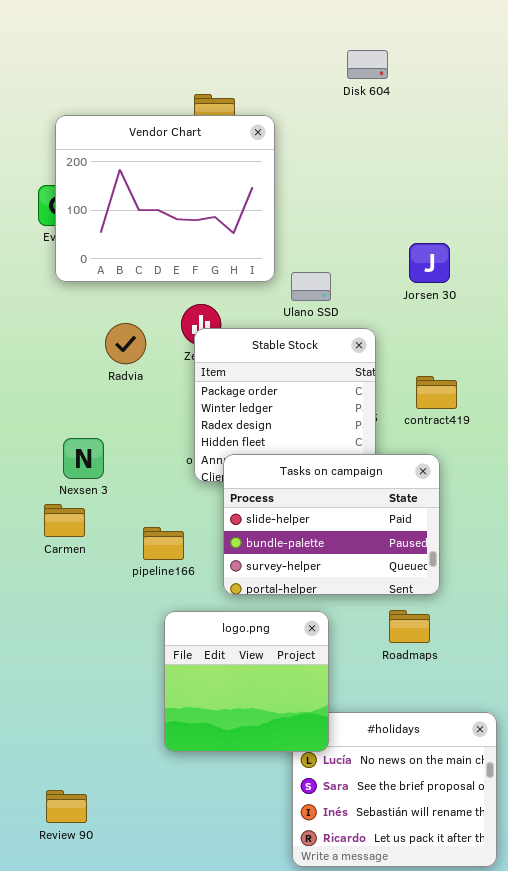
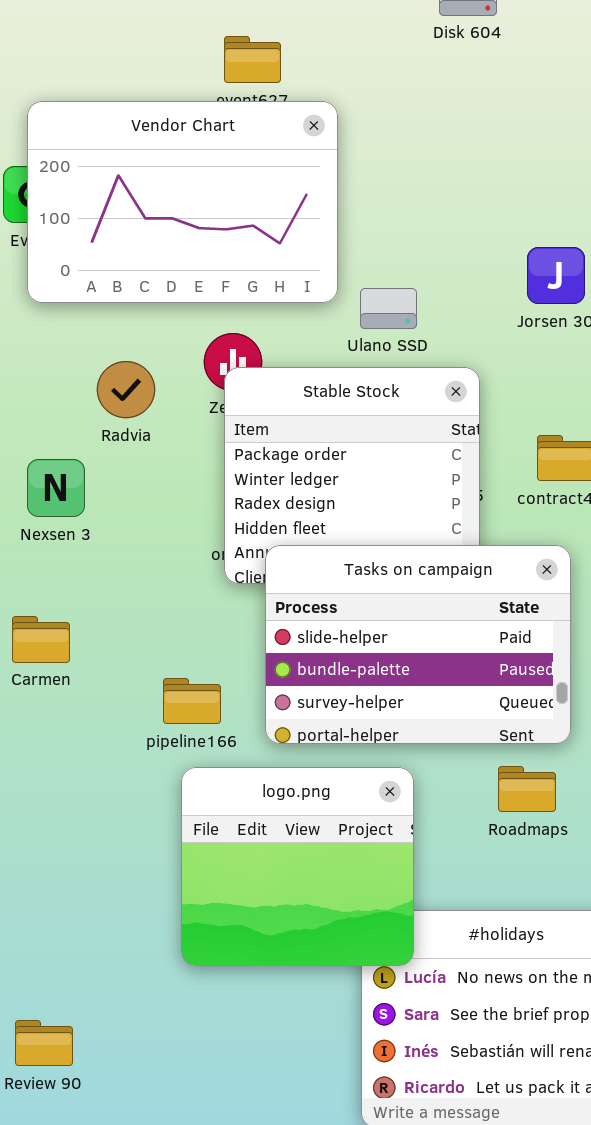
Vendor Chart: [55,115,275,282] -> [27,101,338,303], resized
Nexsen 3: [63,438,104,479] -> [27,459,85,517], moved
pipeline166: [143,527,184,560] -> [163,678,221,724], moved

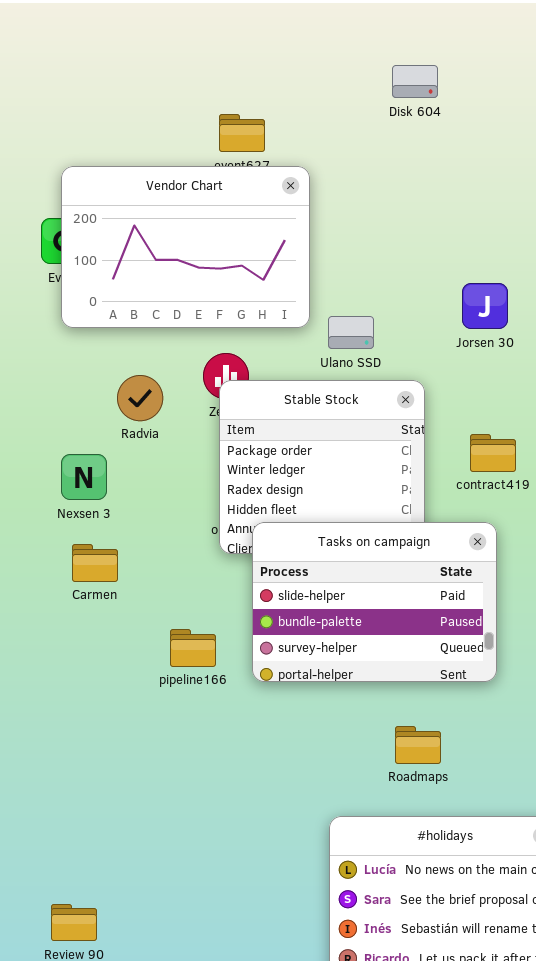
Carmen: [12,616,70,663] -> [72,544,118,582], moved
Roadmaps: [498,766,556,812] -> [395,726,441,764], moved
logo.png: [181,767,414,966] -> none, closed

